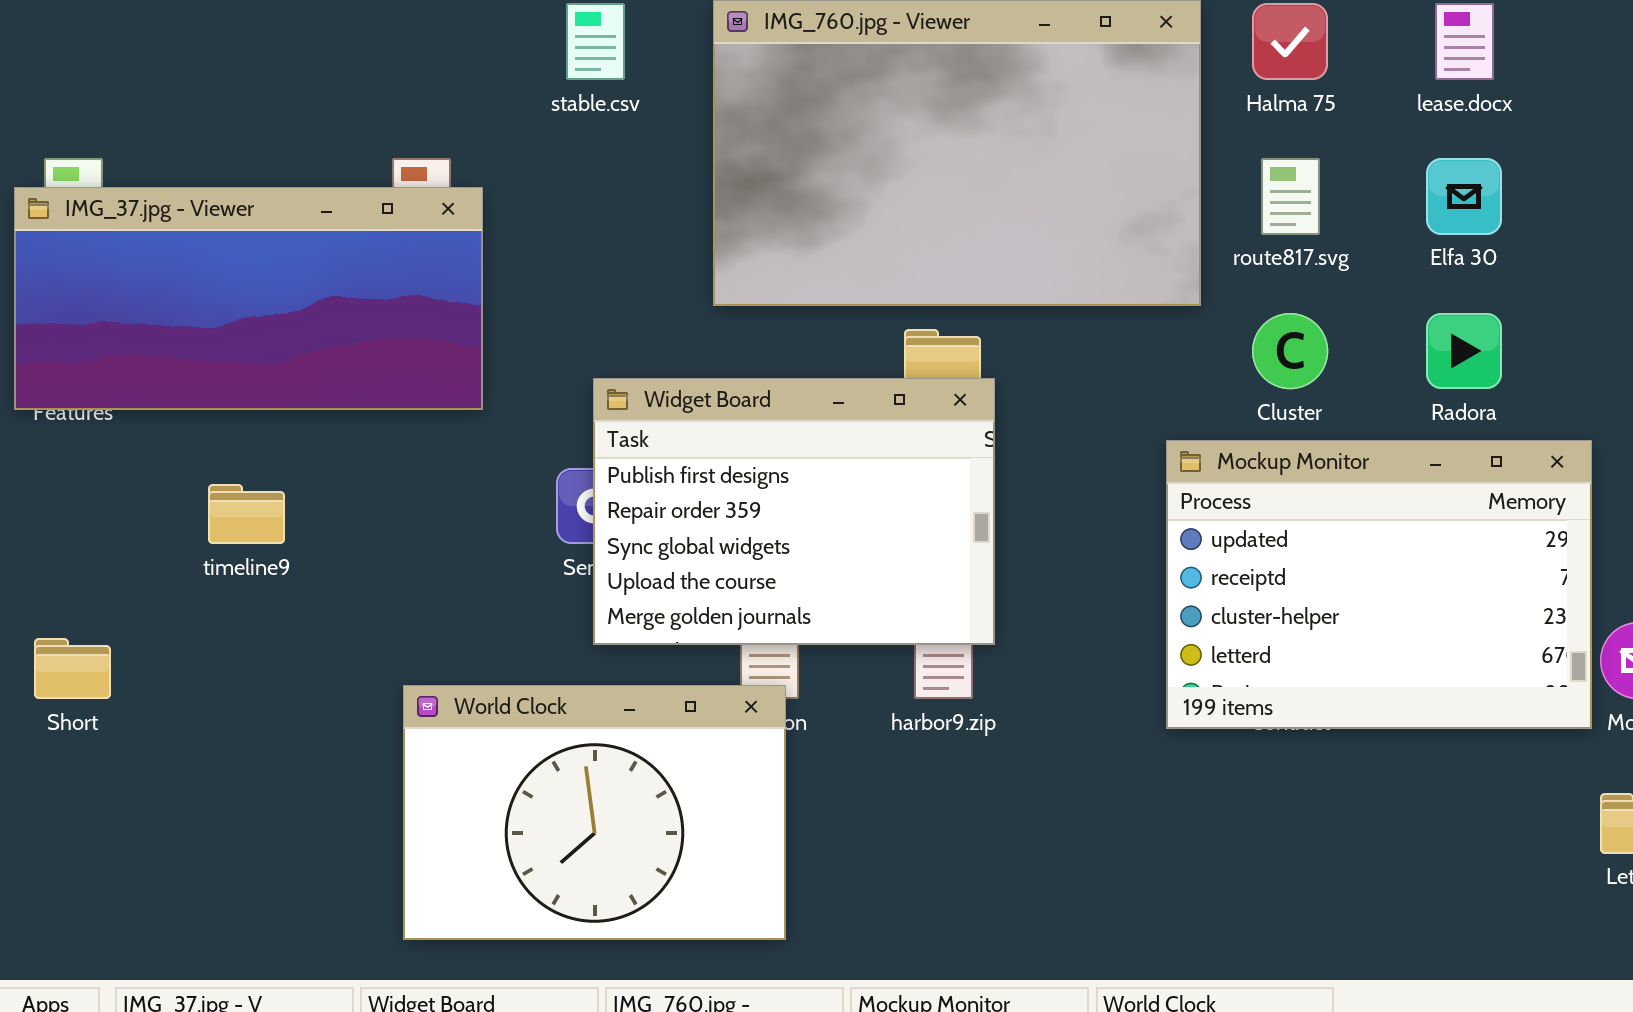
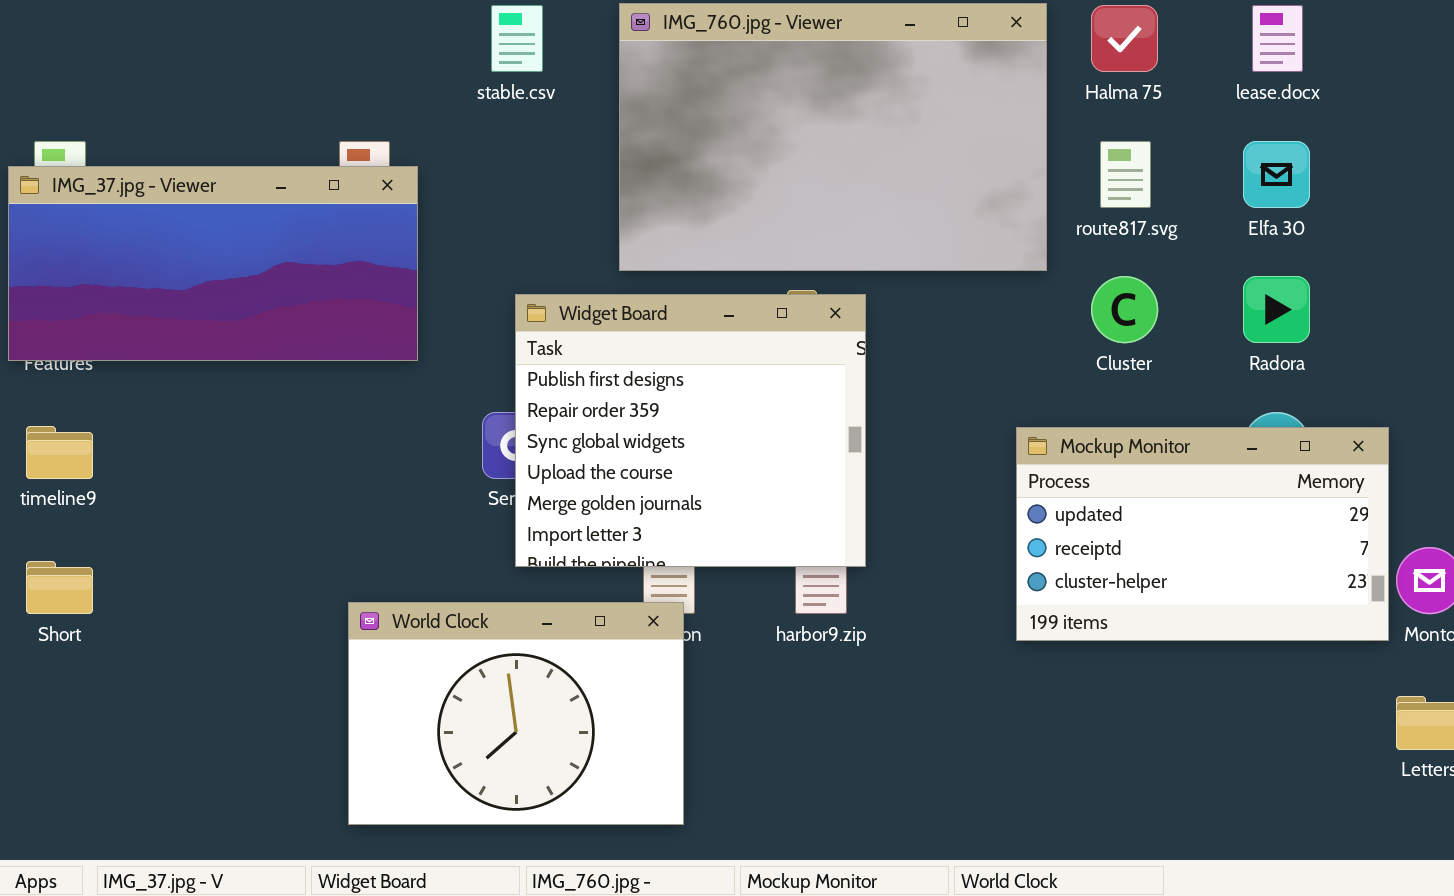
Widget Board: [593,378,995,645] -> [515,294,866,567], resized
Mockup Monitor: [1166,440,1592,729] -> [1016,427,1389,641], resized
timeline9: [208,484,285,544] -> [26,426,93,479], moved

